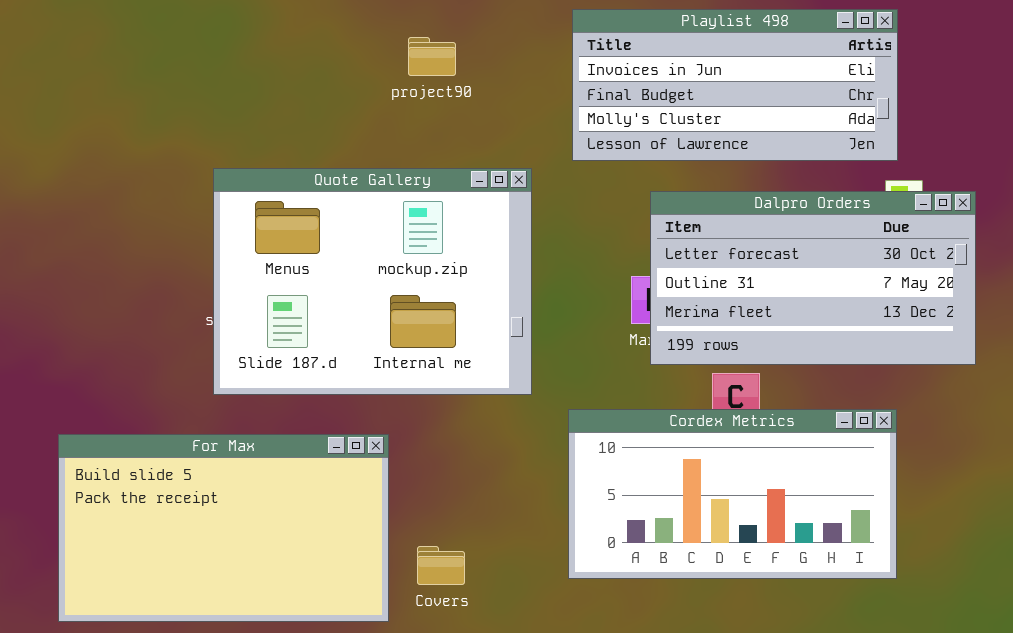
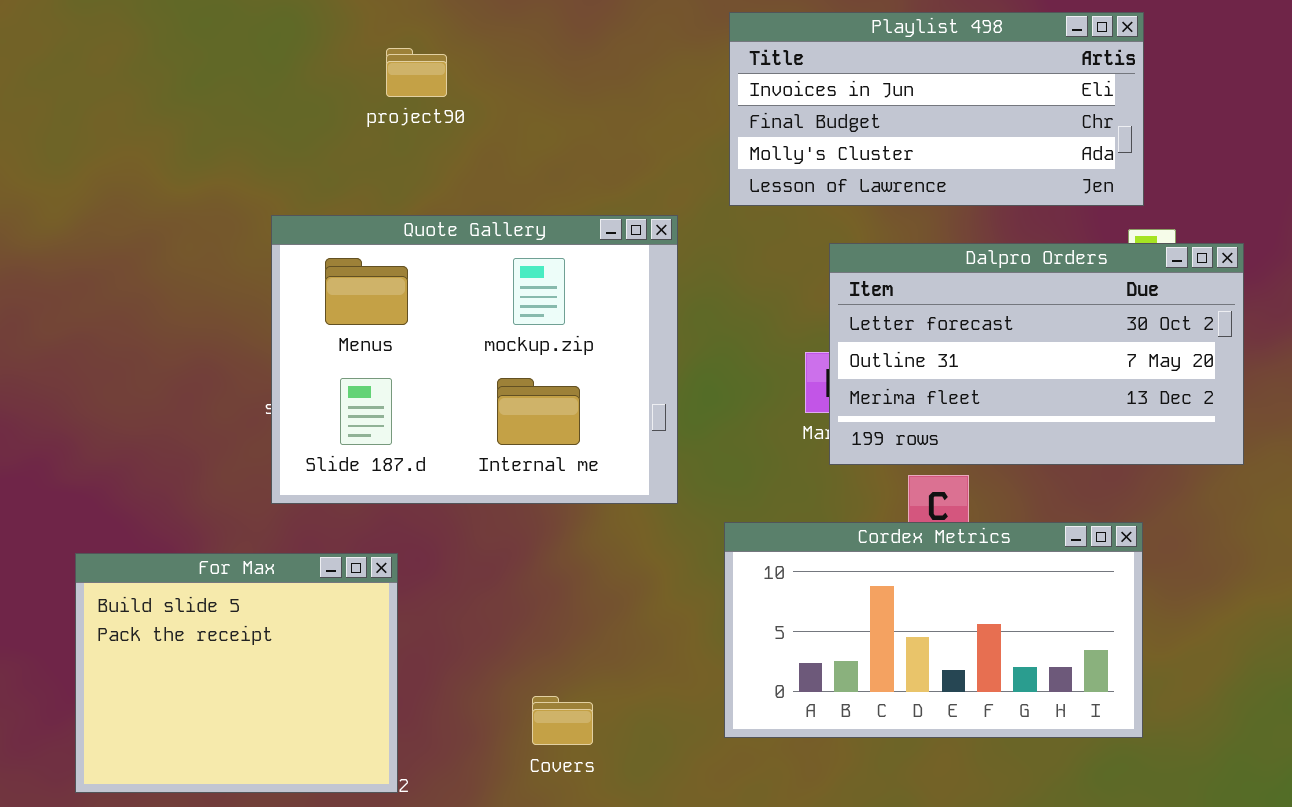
project90: [408,37,456,76] -> [386,48,447,97], moved
For Max: [58,434,389,622] -> [75,553,398,793], resized

